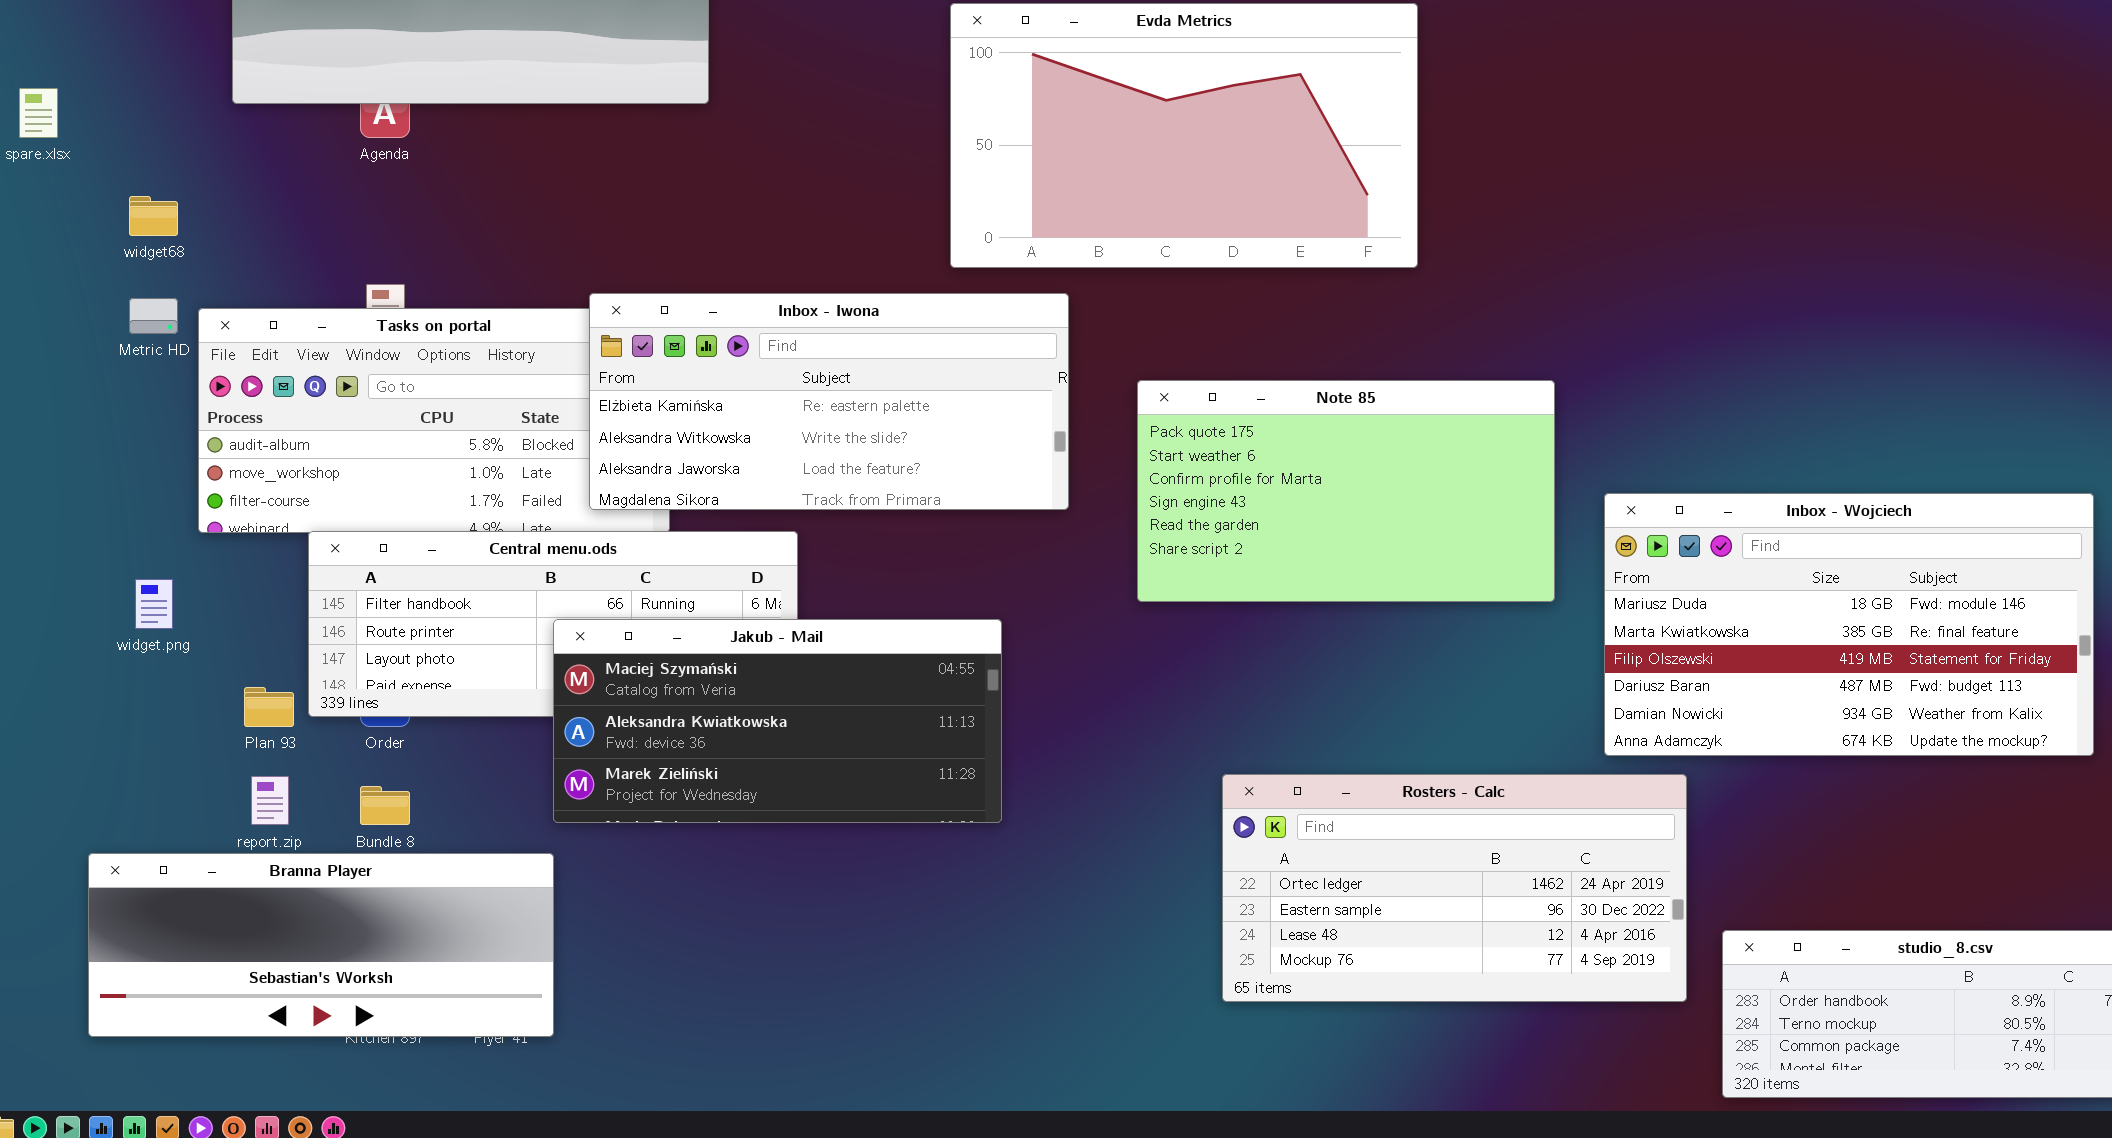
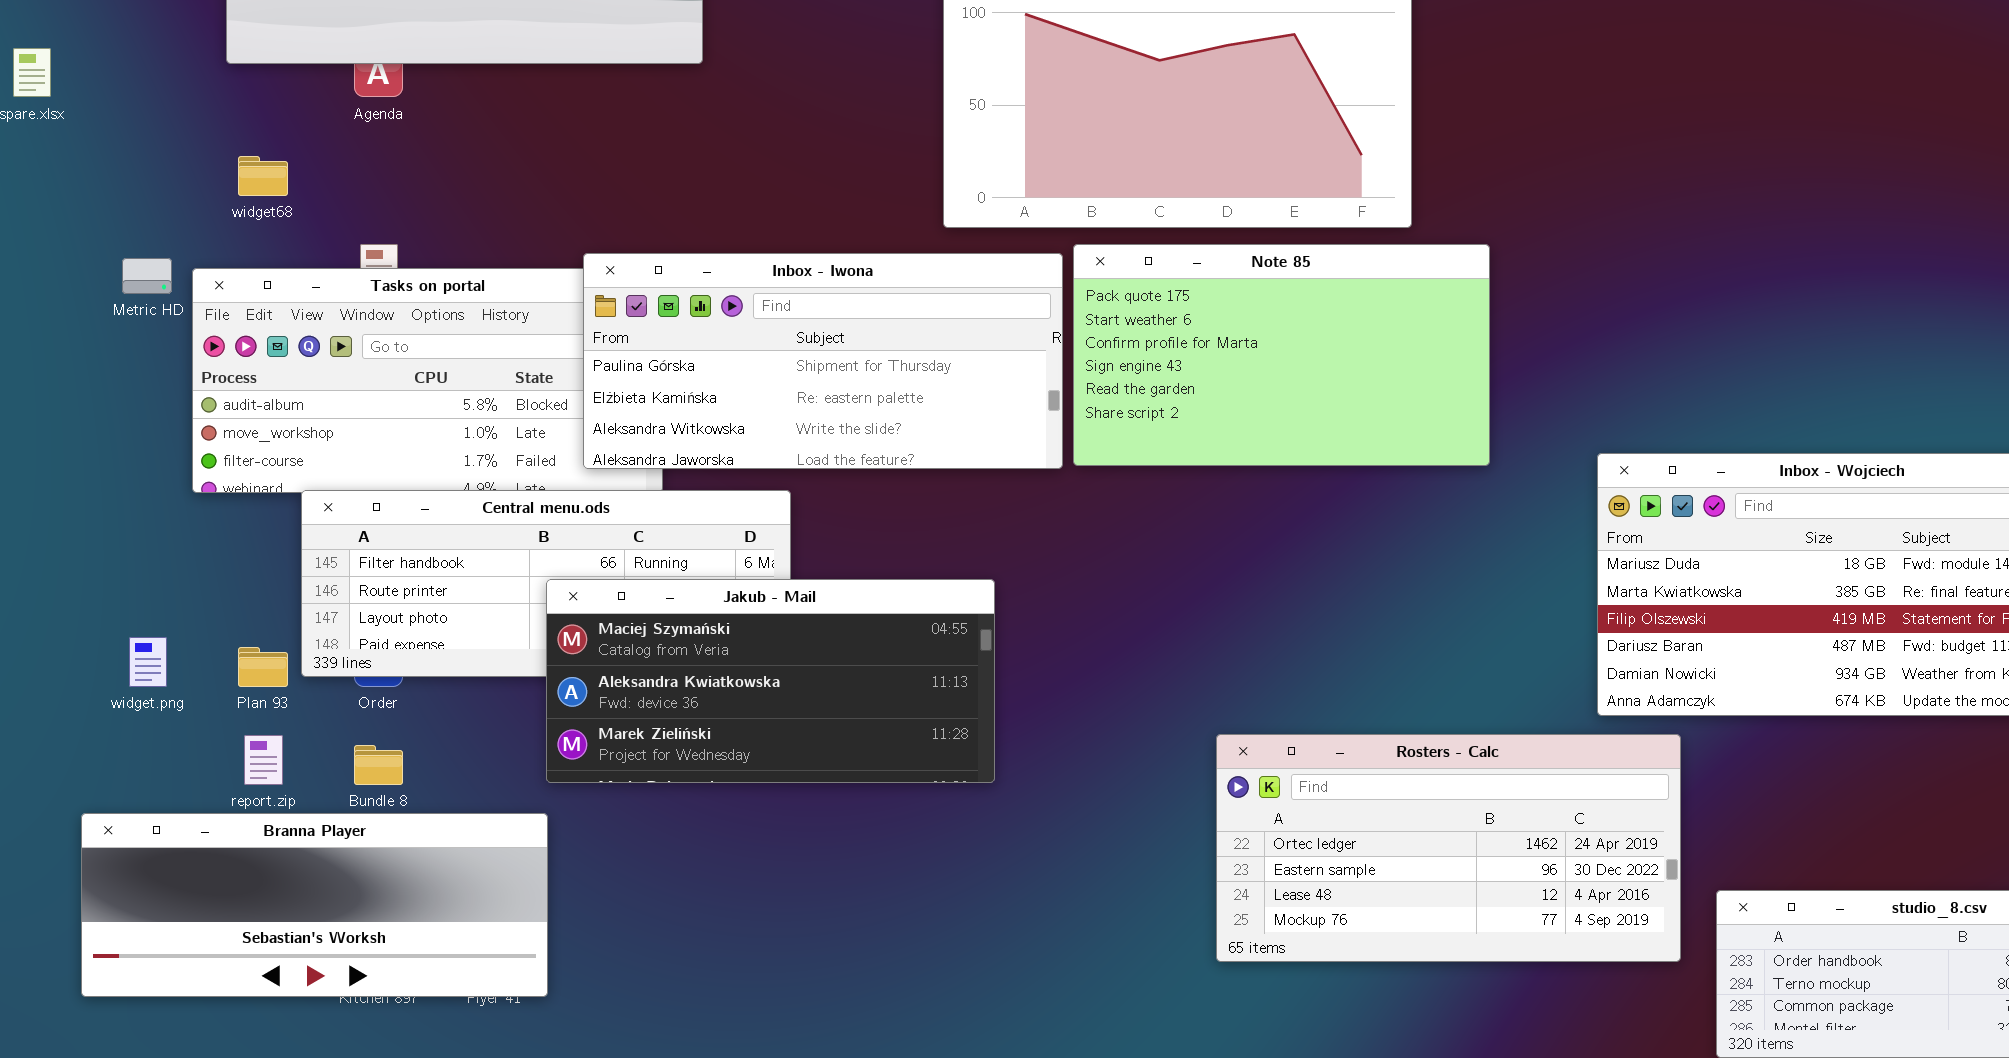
widget68: [129,196,178,236] -> [238,156,288,196], moved
Inbox - Iwona: [589,293,1069,510] -> [583,253,1063,469], scrolled up 1 row
Note 85: [1137,380,1555,602] -> [1073,244,1490,466], moved
widget.png: [135,579,173,629] -> [129,637,167,687], moved

